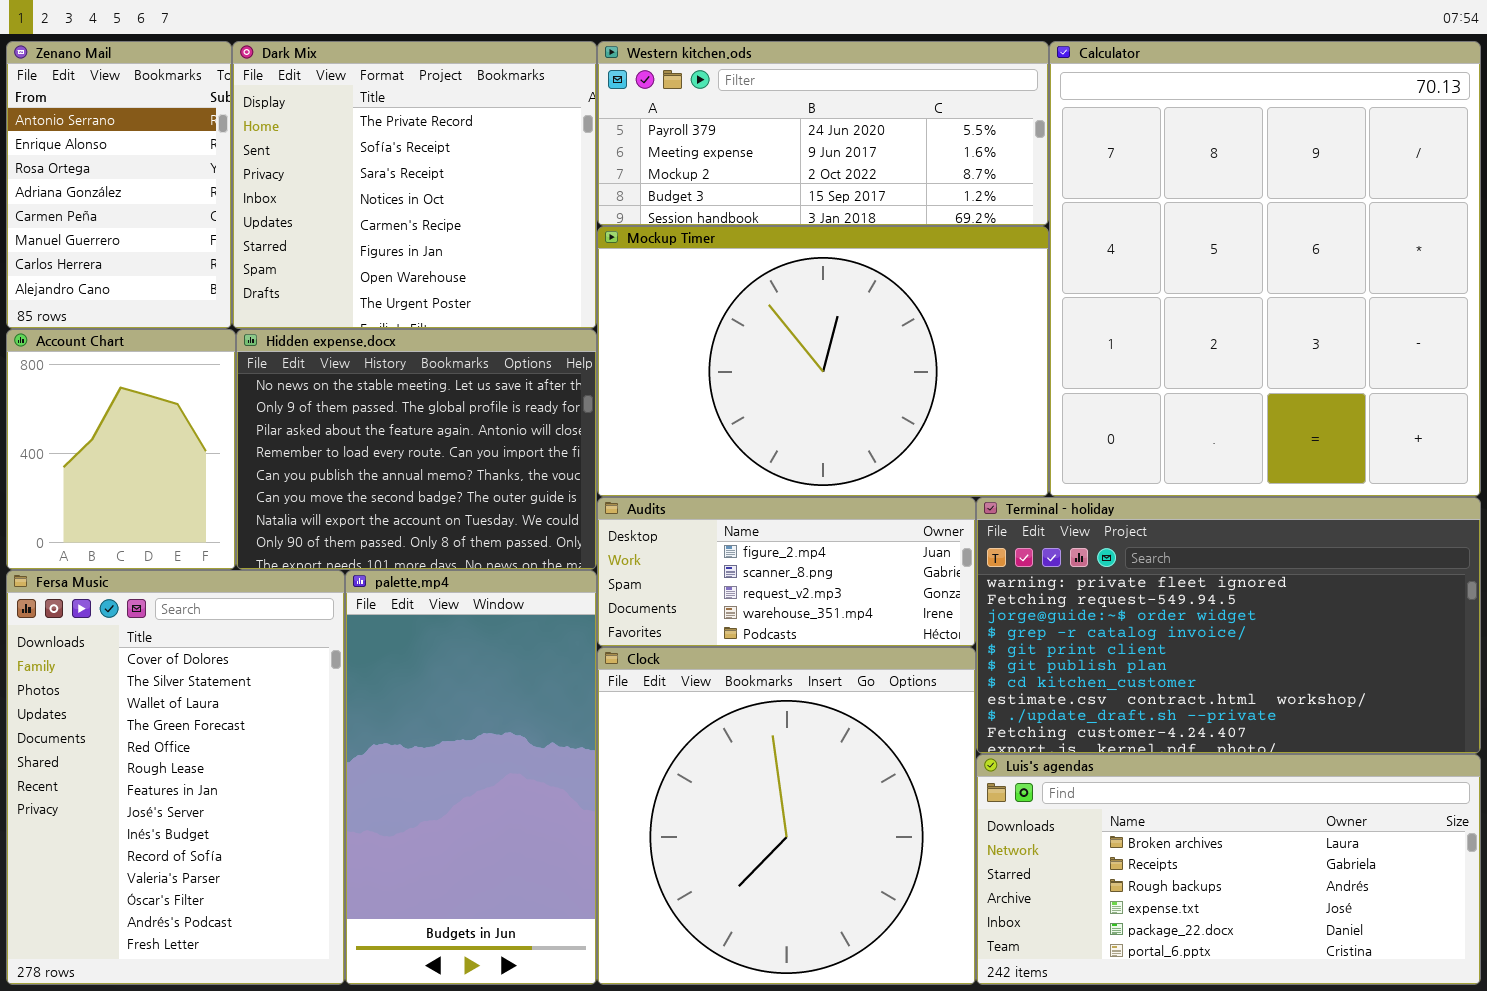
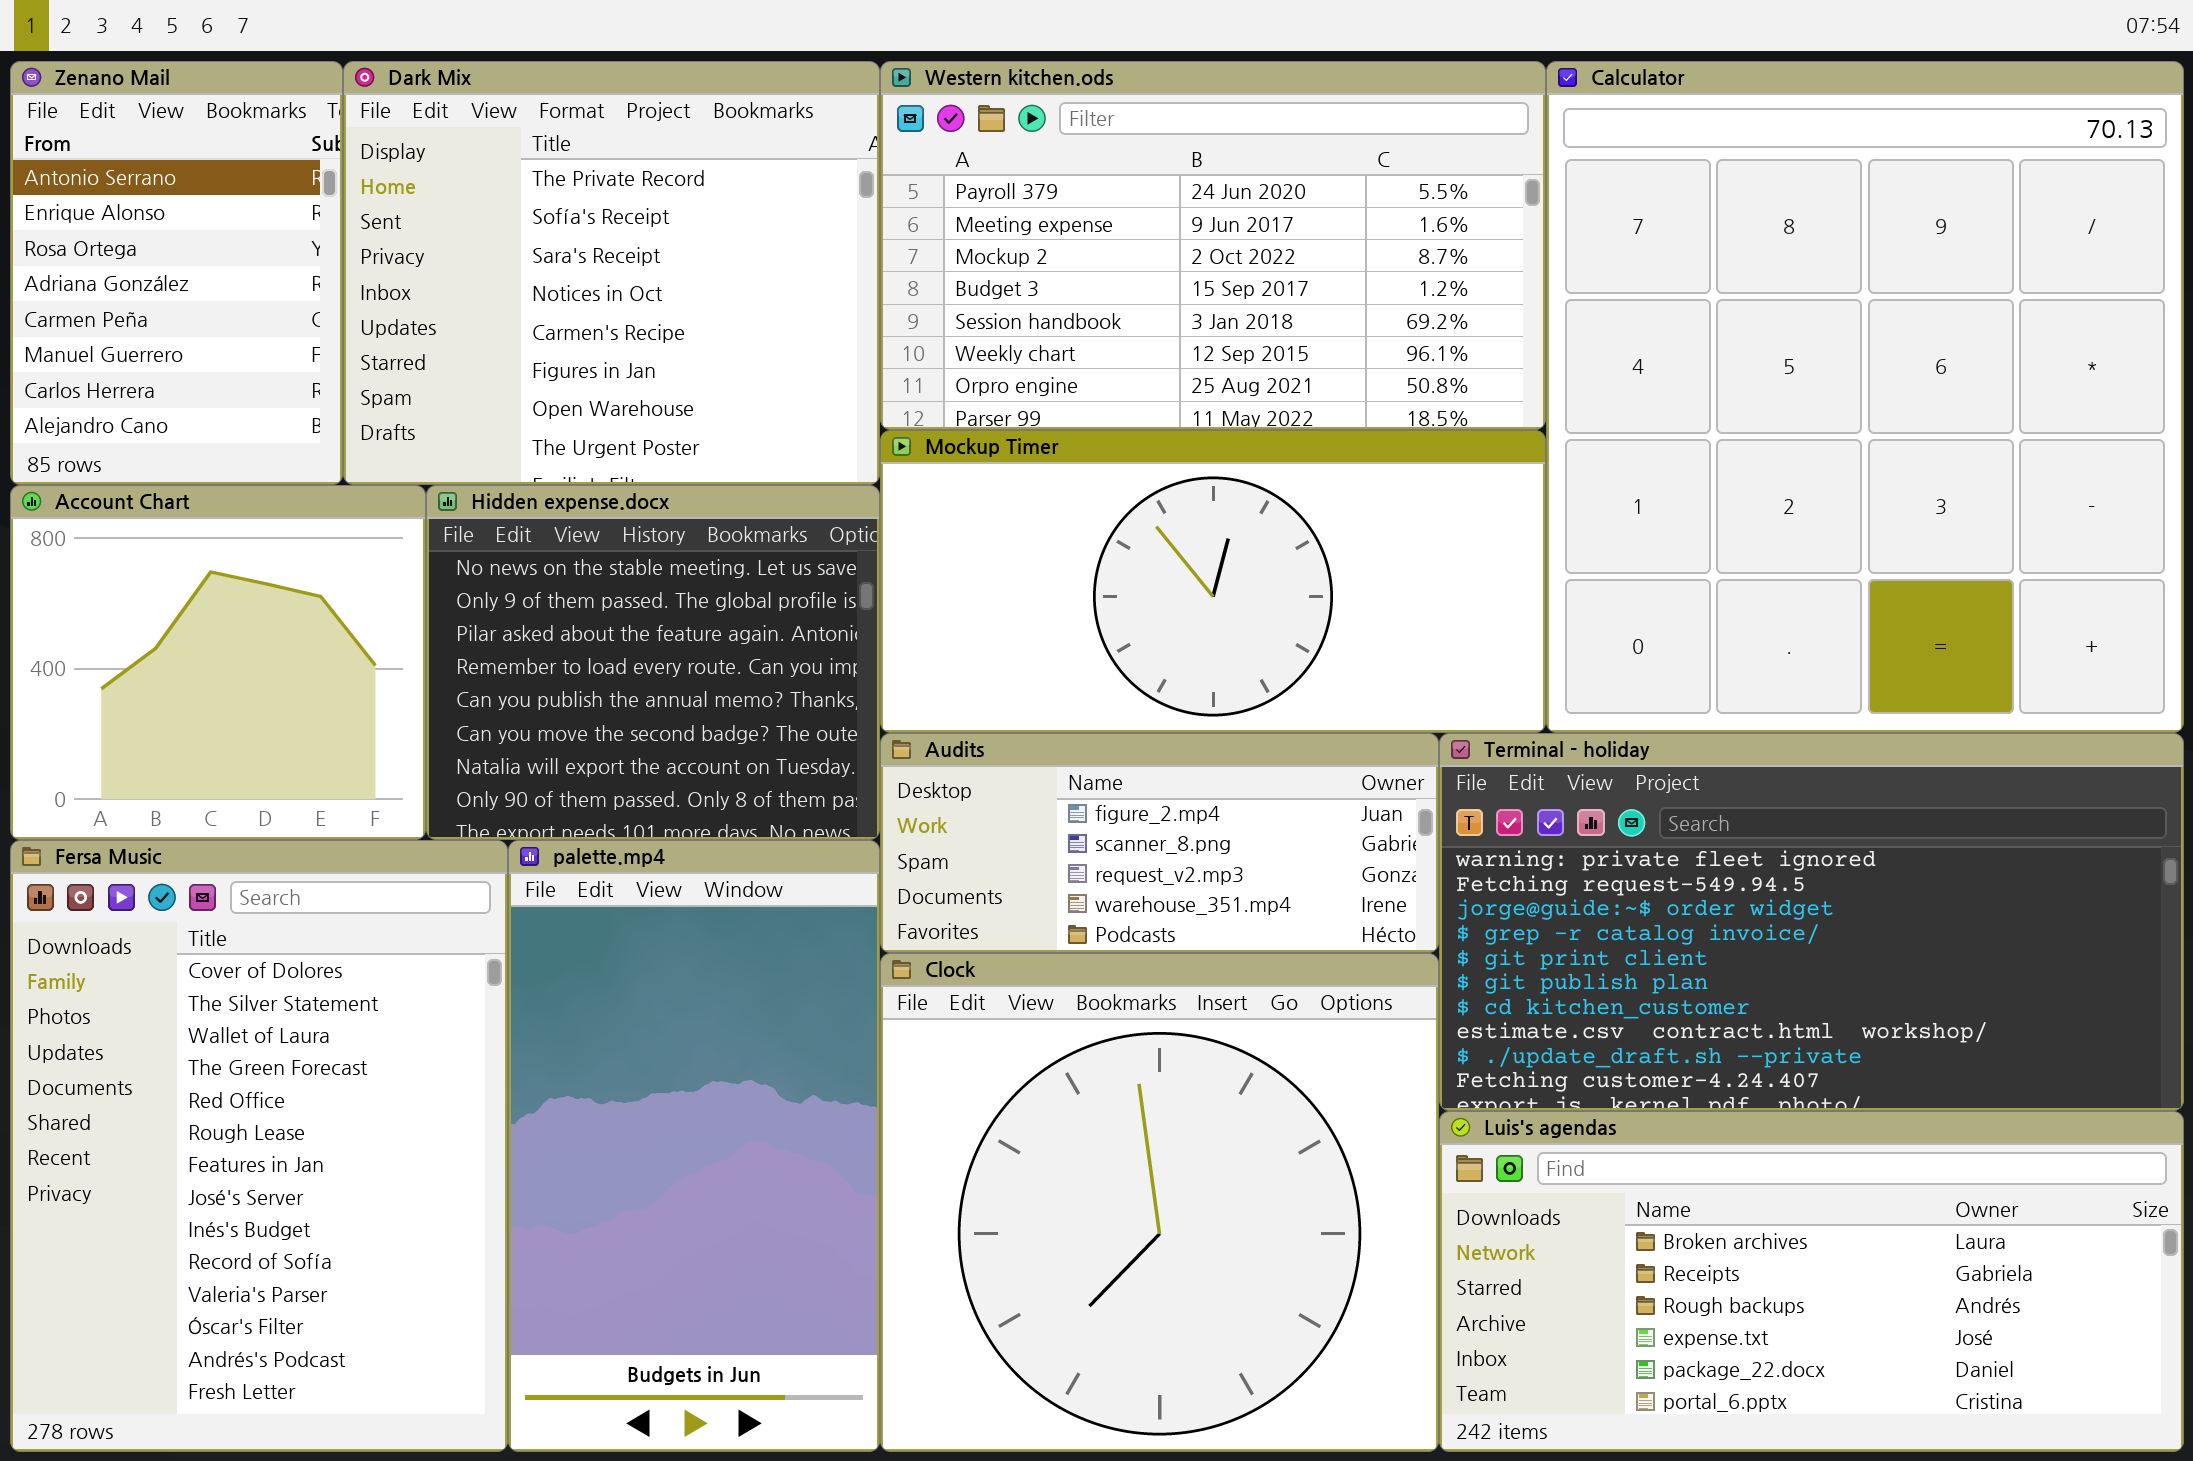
Western kitchen.ods: [597,41,1049,226] -> [880,61,1546,430], resized
Mockup Timer: [597,226,1049,497] -> [880,430,1546,733], resized
Account Chart: [6,329,236,570] -> [10,485,426,840], resized
Hidden expense.docx: [236,329,597,570] -> [426,485,880,840], resized

